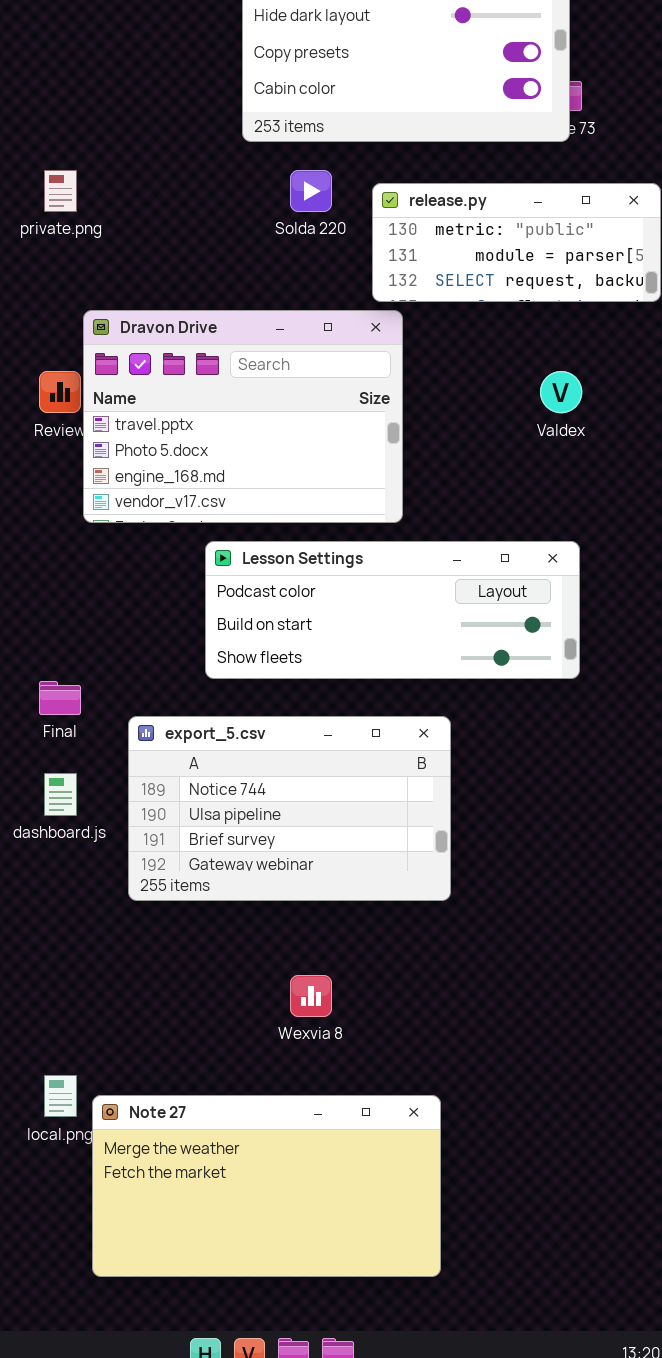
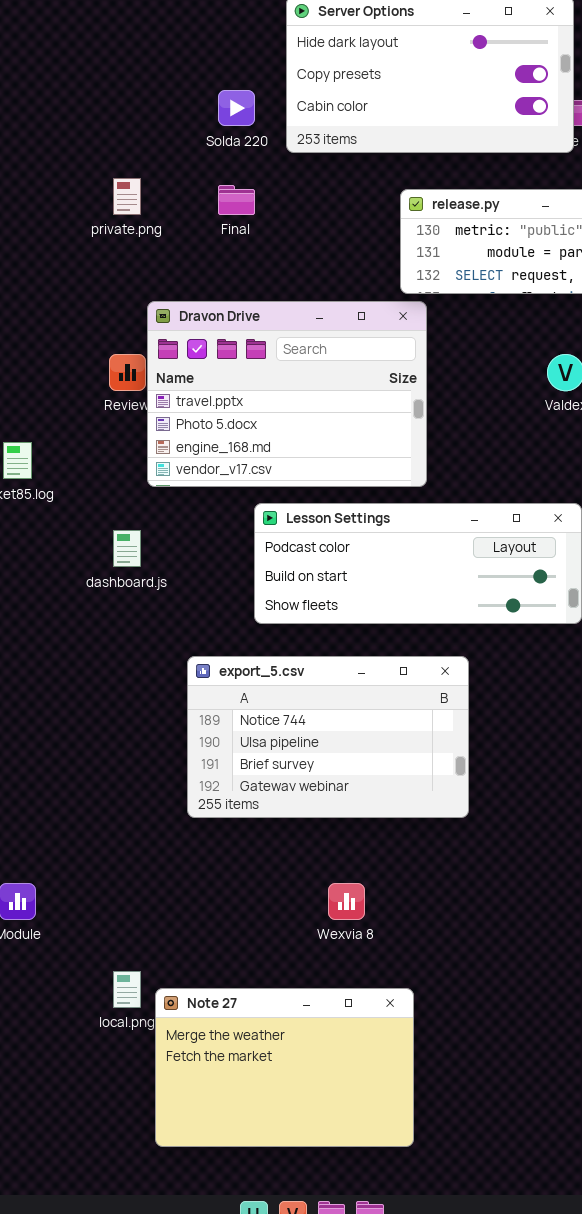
Solda 220: [290,170,332,212] -> [218,90,255,126], moved
Final: [39,681,81,715] -> [218,185,255,215], moved
dashboard.js: [44,773,77,816] -> [113,530,141,567], moved
Note 27: [92,1095,441,1277] -> [155,988,414,1147], resized

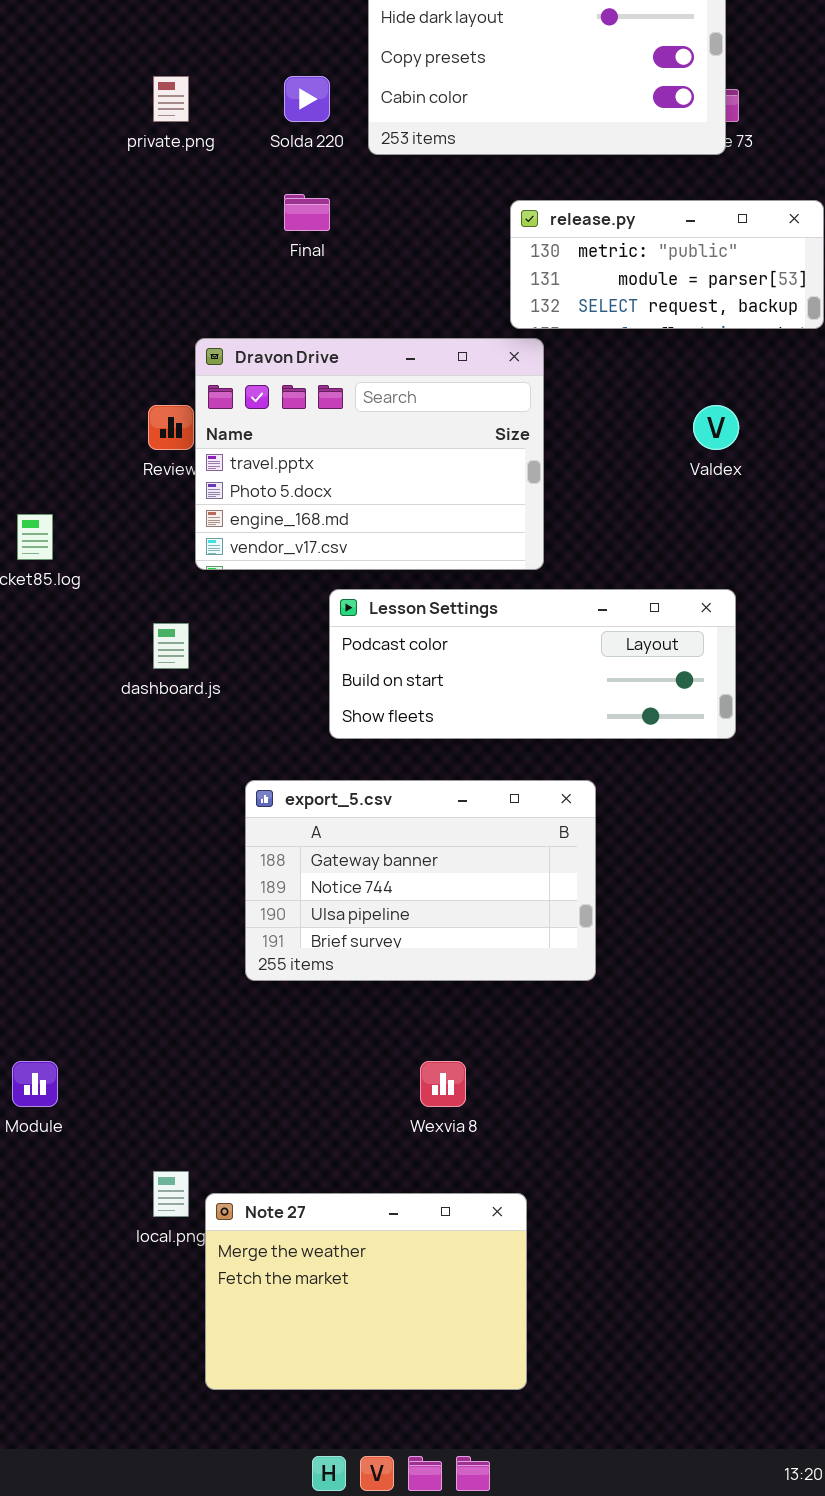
private.png: [113,178,141,215] -> [153,76,189,122], moved
export_5.csv: [187,656,469,818] -> [245,780,596,981], scrolled up 1 row

